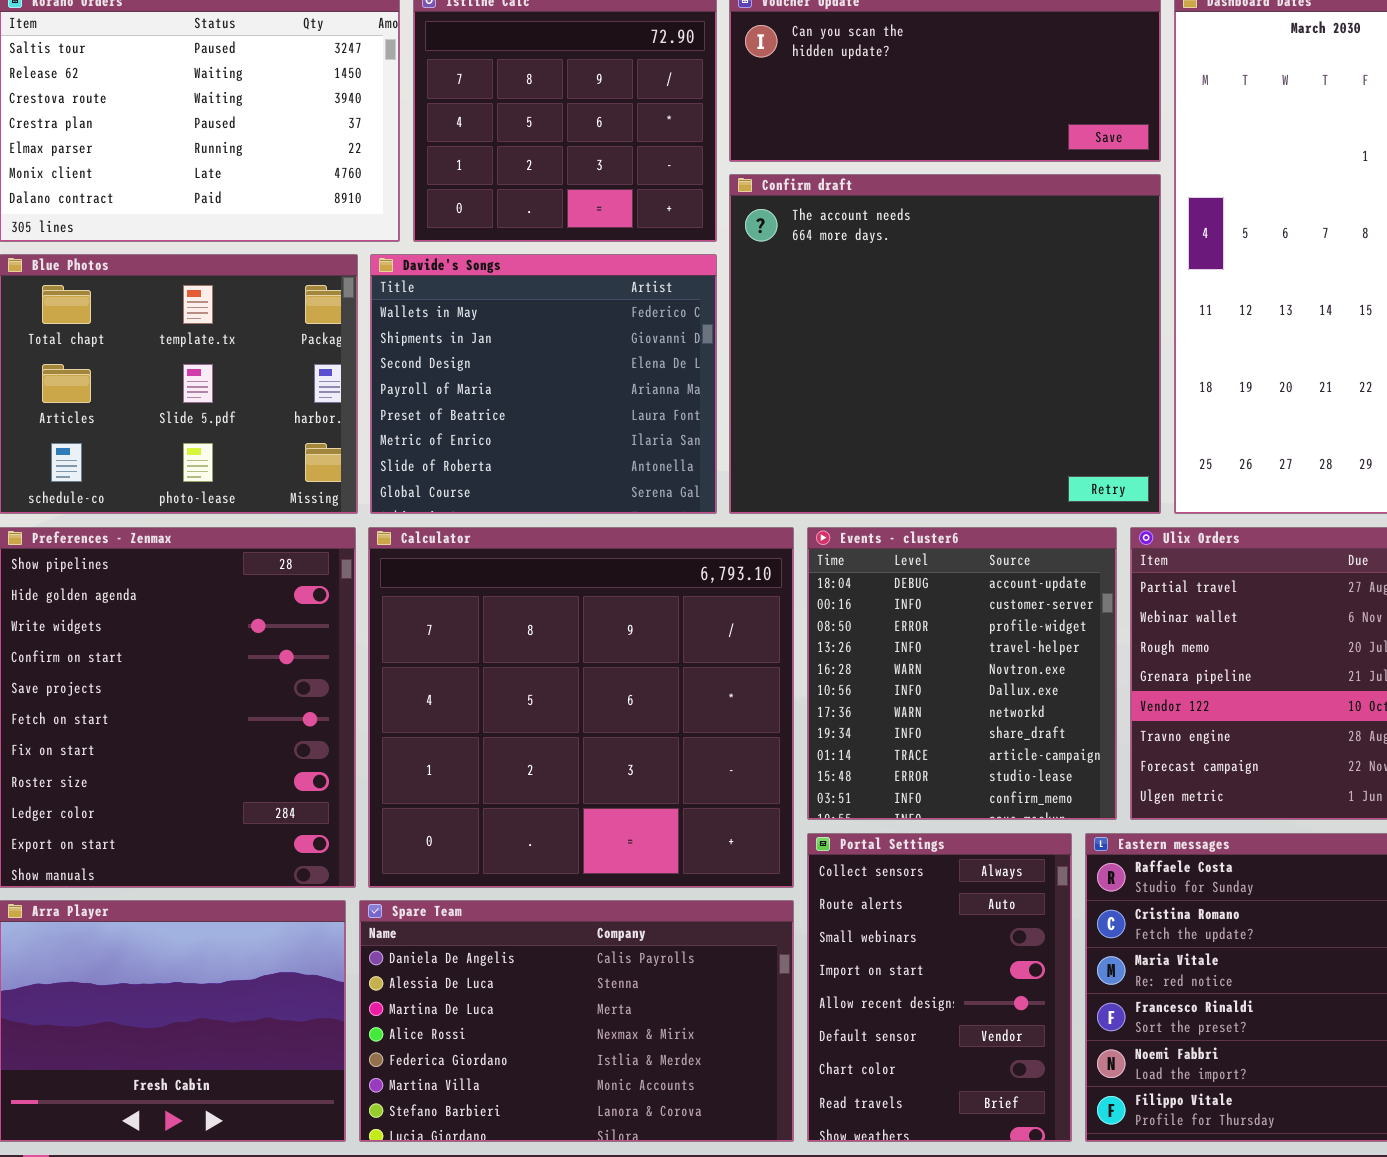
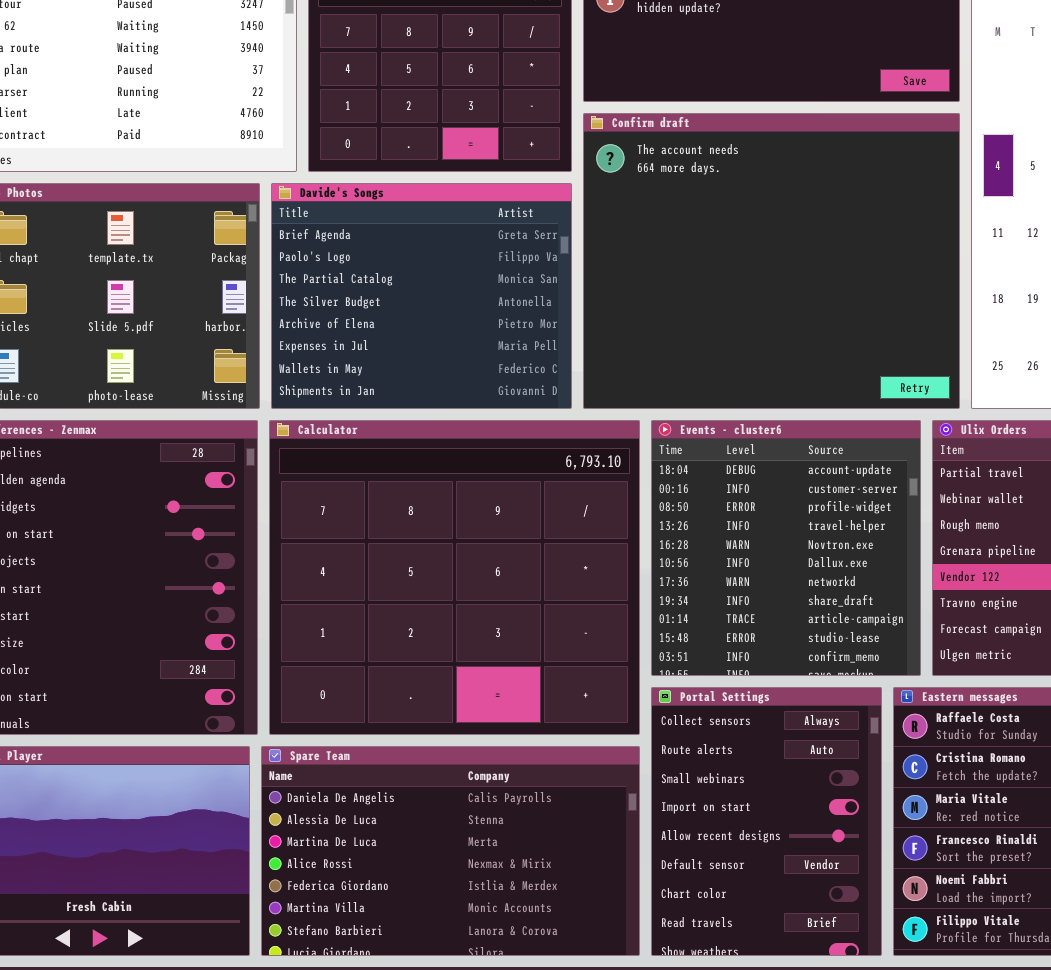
Davide's Songs: [370,254,717,514] -> [271,183,572,409], scrolled up 6 rows

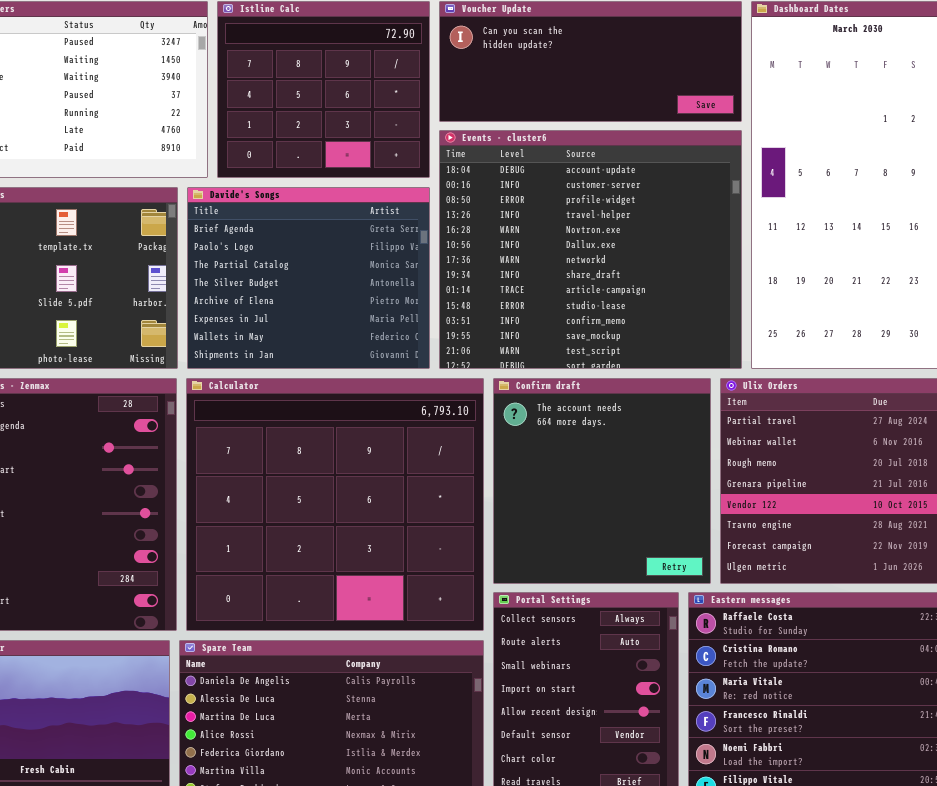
Confirm draft: [583,113,960,409] -> [493,378,711,584], moved, resized
Events - cluster6: [651,420,921,676] -> [439,130,742,369], moved, resized

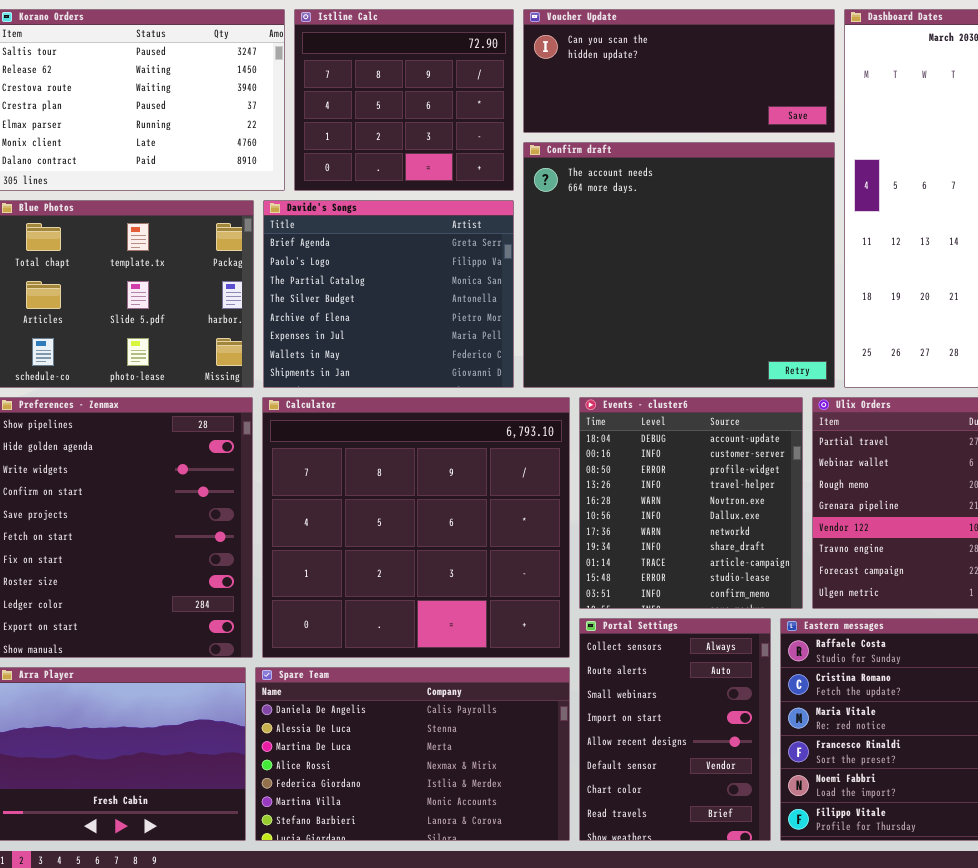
Events - cluster6: [439,130,742,369] -> [579,397,803,609], moved, resized
Confirm draft: [493,378,711,584] -> [523,142,835,388], moved, resized

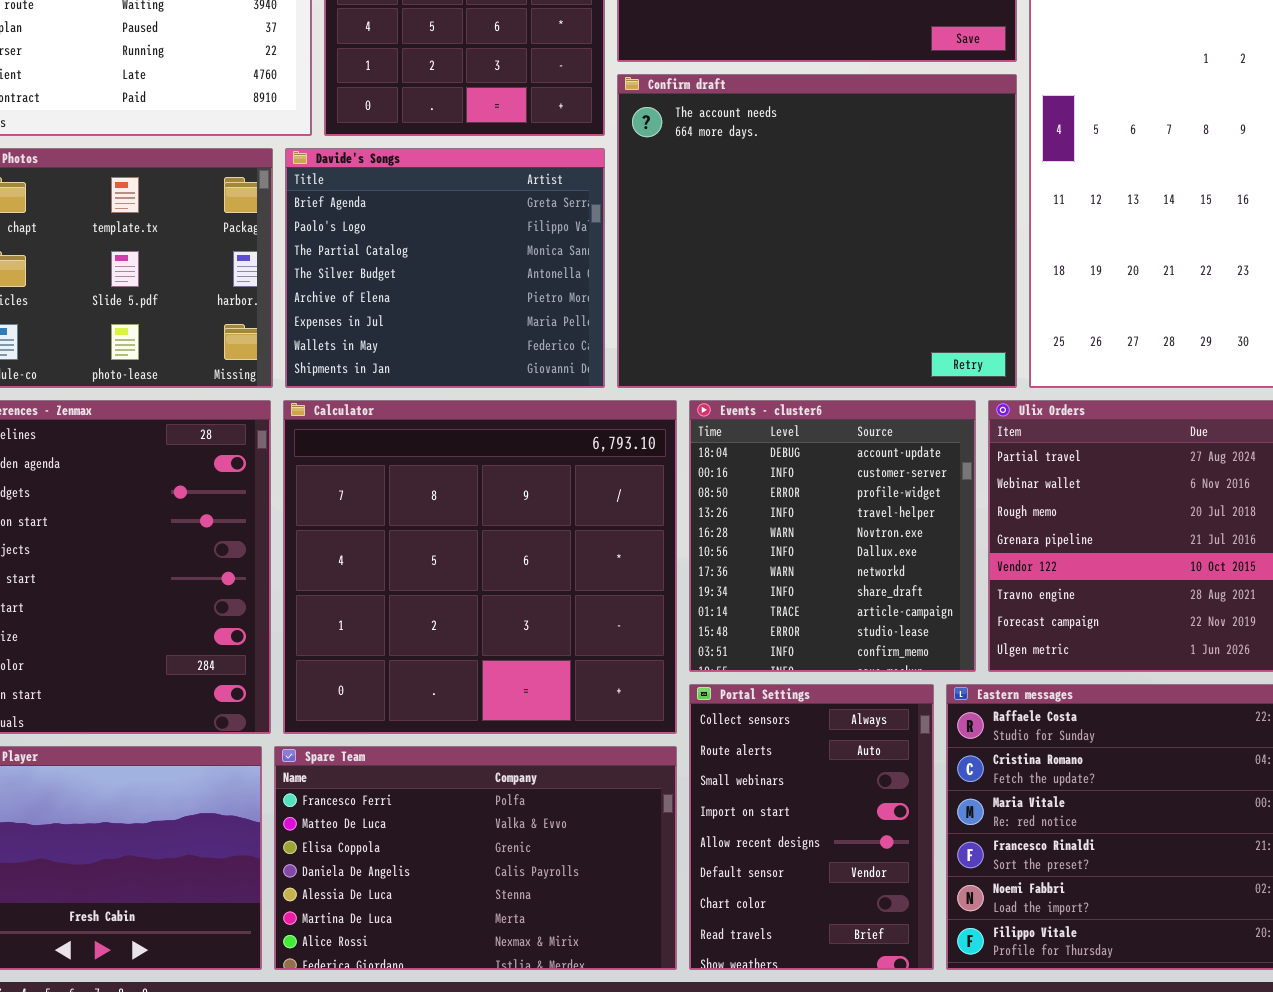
Spare Team: [255,667,570,841] -> [274,746,677,970], scrolled up 3 rows

